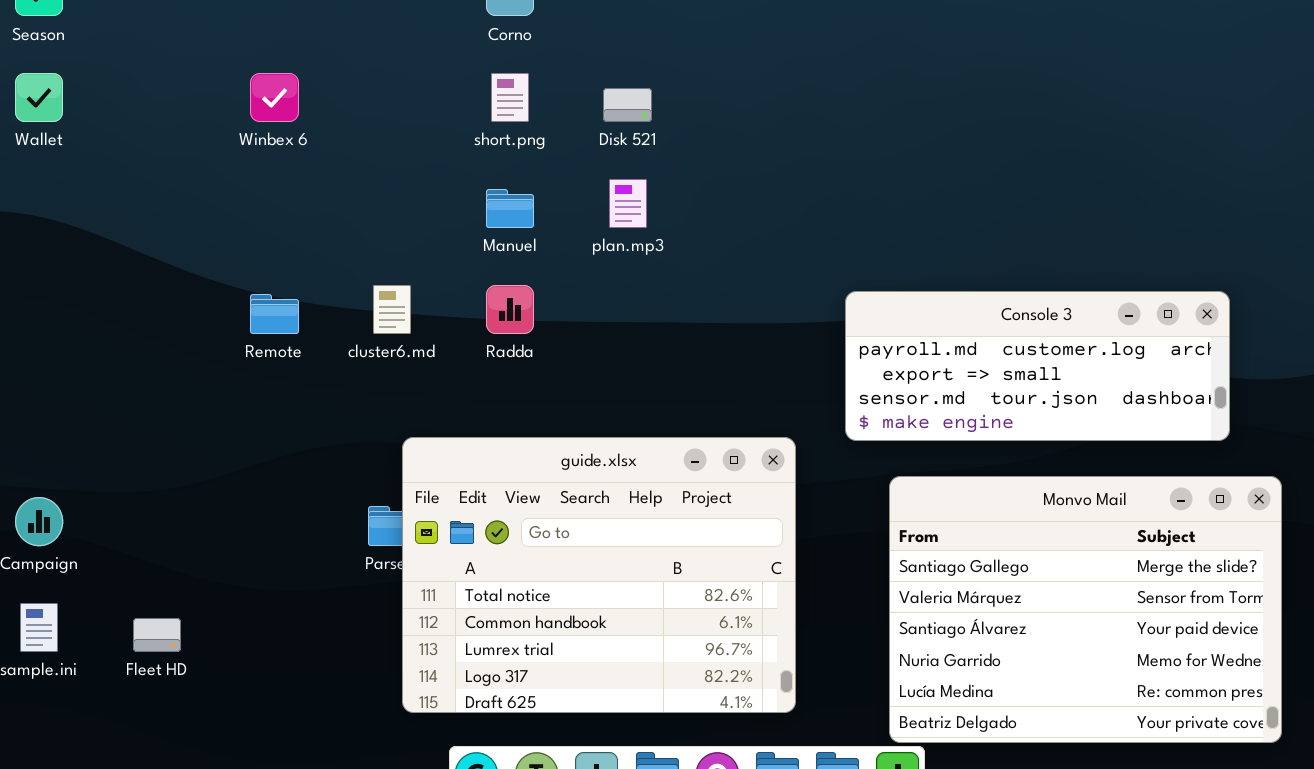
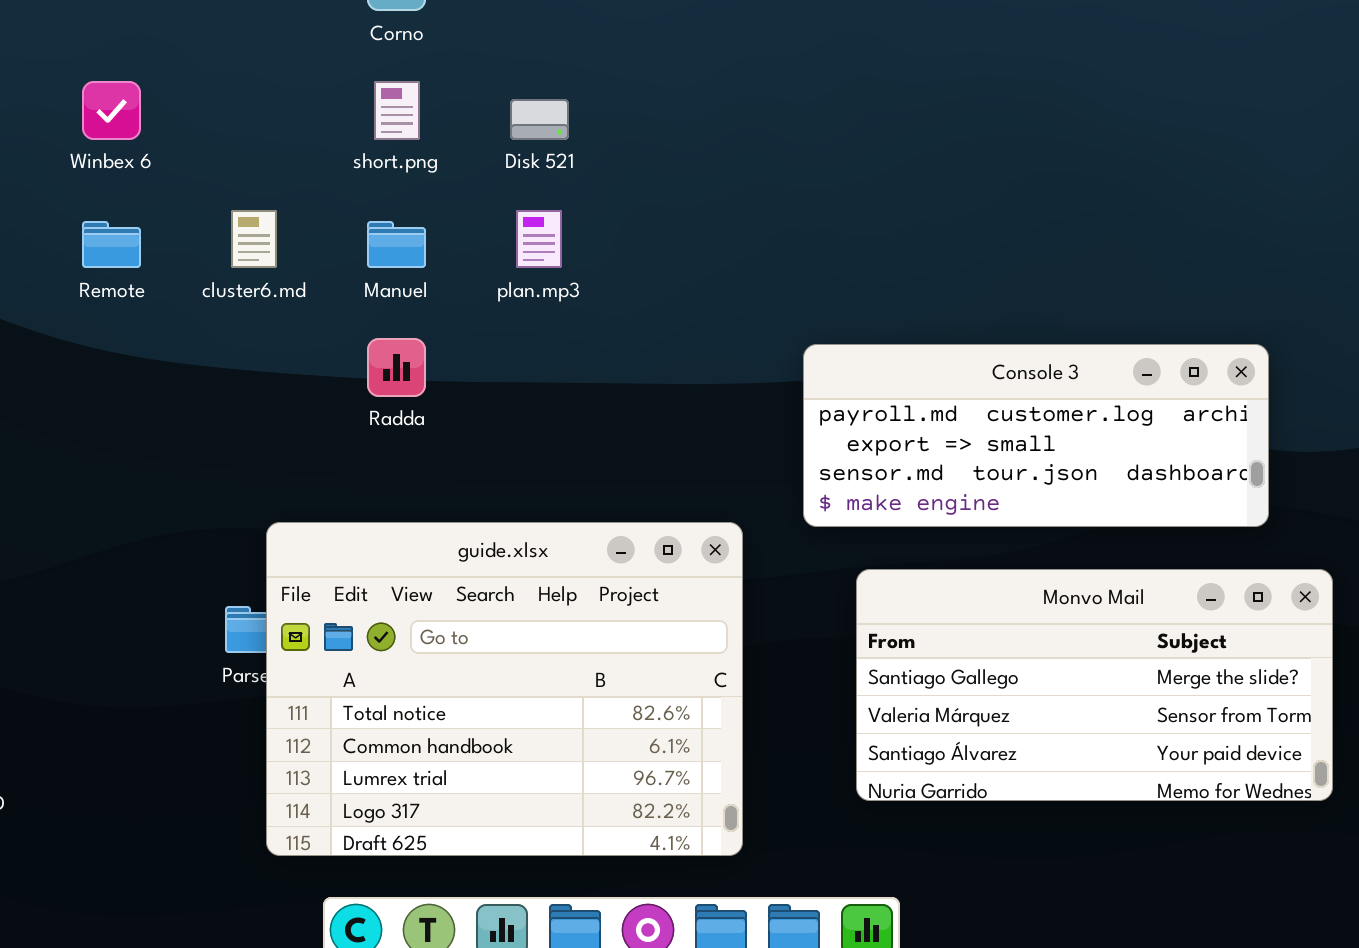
cluster6.md: [373,285,411,334] -> [231,210,277,268], moved
Remote: [250,294,299,334] -> [82,221,141,268], moved
Monvo Mail: [889,476,1282,743] -> [856,569,1333,801], resized

